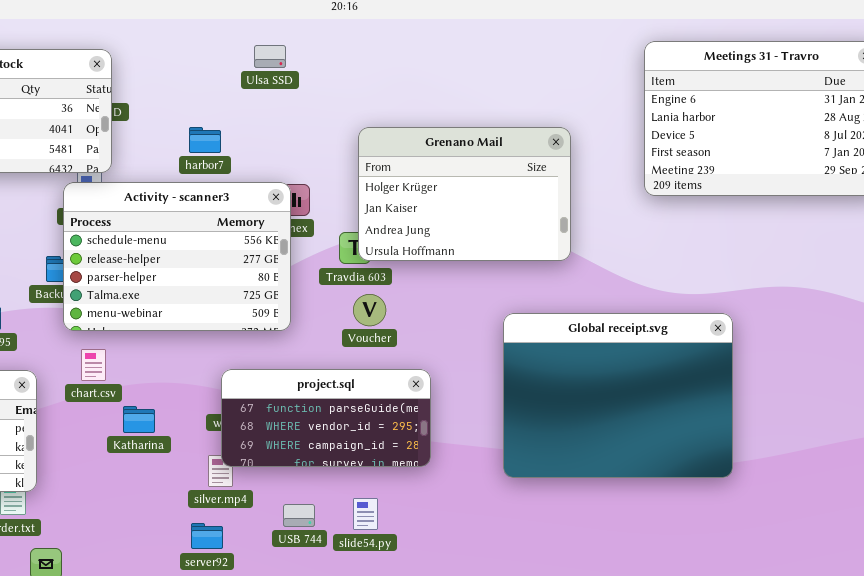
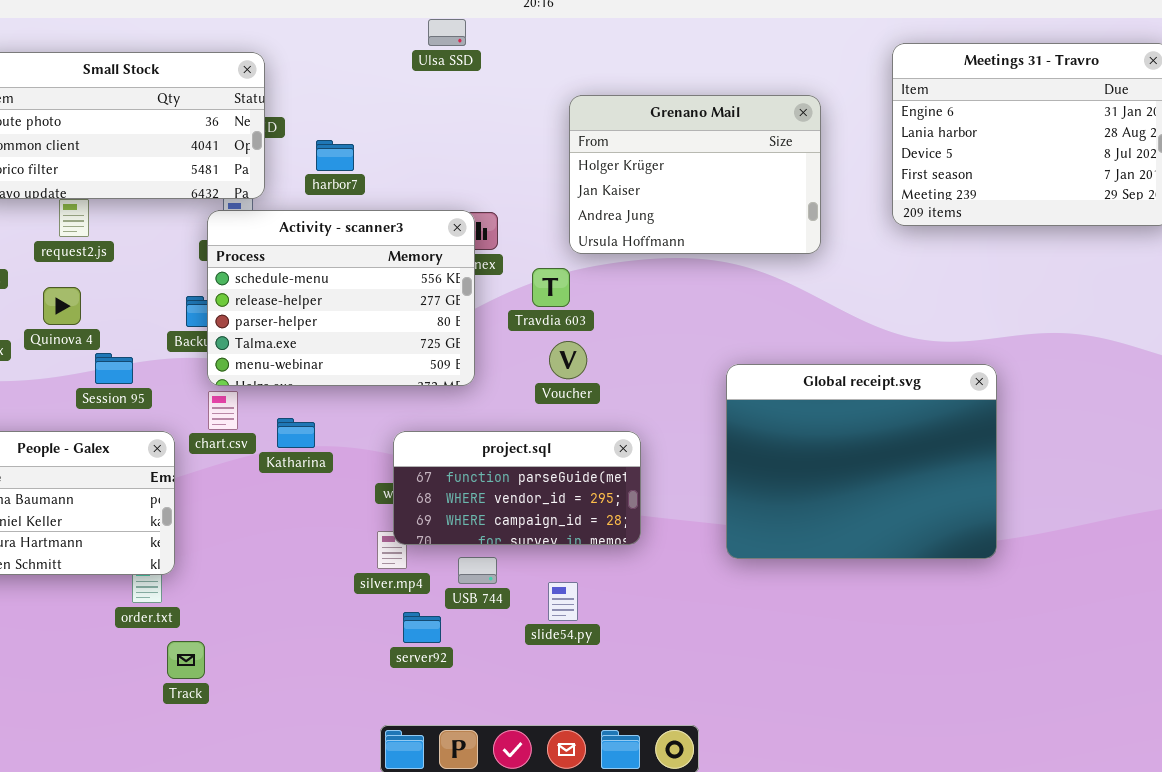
Ulsa SSD: [254,45,286,68] -> [428,19,466,46], moved
harbor7: [189,127,221,153] -> [316,140,354,171], moved
Grenano Mail: [358,127,571,261] -> [569,95,821,254], moved
chart.csv: [81,349,106,381] -> [208,391,238,430], moved
Katharina: [123,406,155,433] -> [277,418,315,448], moved
USB 744: [283,504,315,527] -> [458,557,497,584], moved
server92: [191,523,223,549] -> [403,612,441,643], moved

